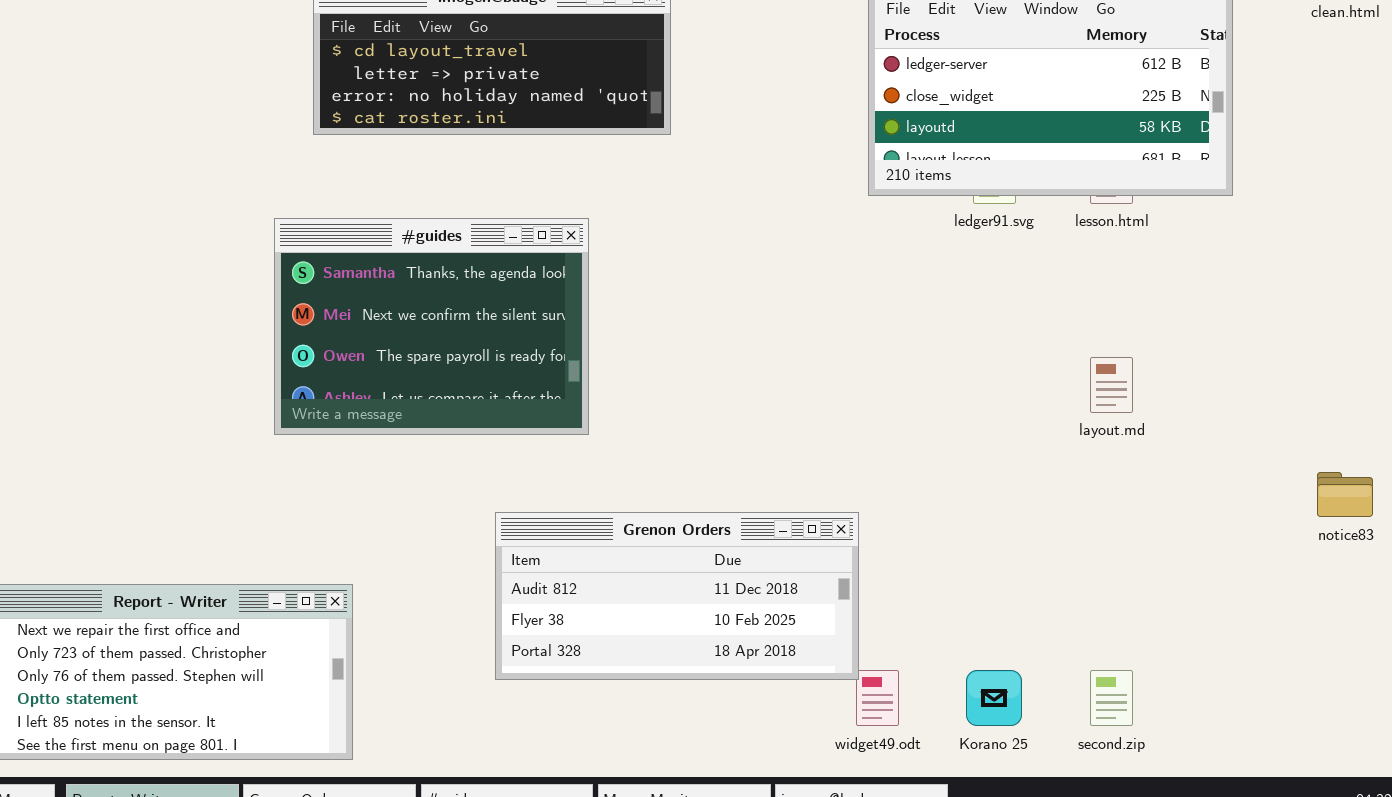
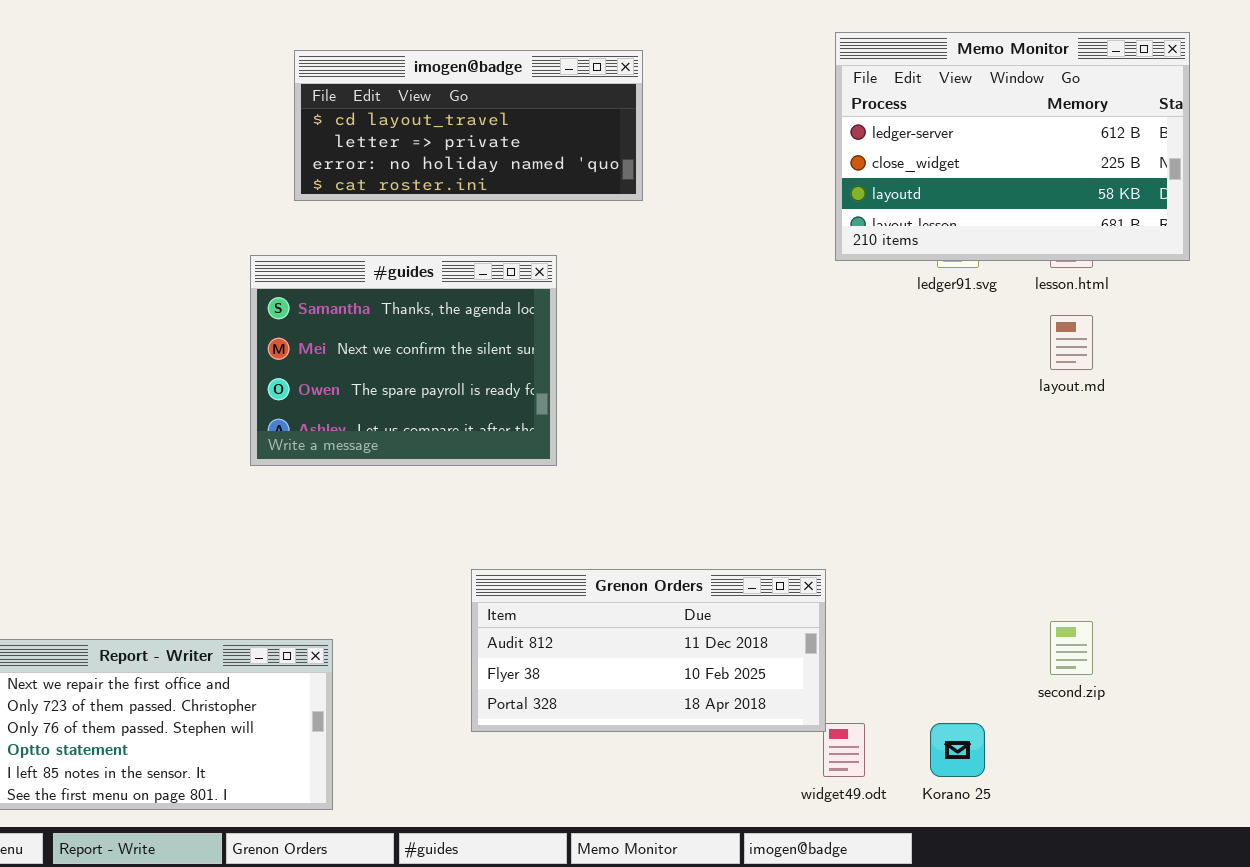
#guides: [274,218,589,435] -> [250,255,557,466], moved
layout.md: [1090,357,1133,413] -> [1050,315,1093,370], moved
second.zip: [1090,670,1133,726] -> [1050,621,1093,675], moved

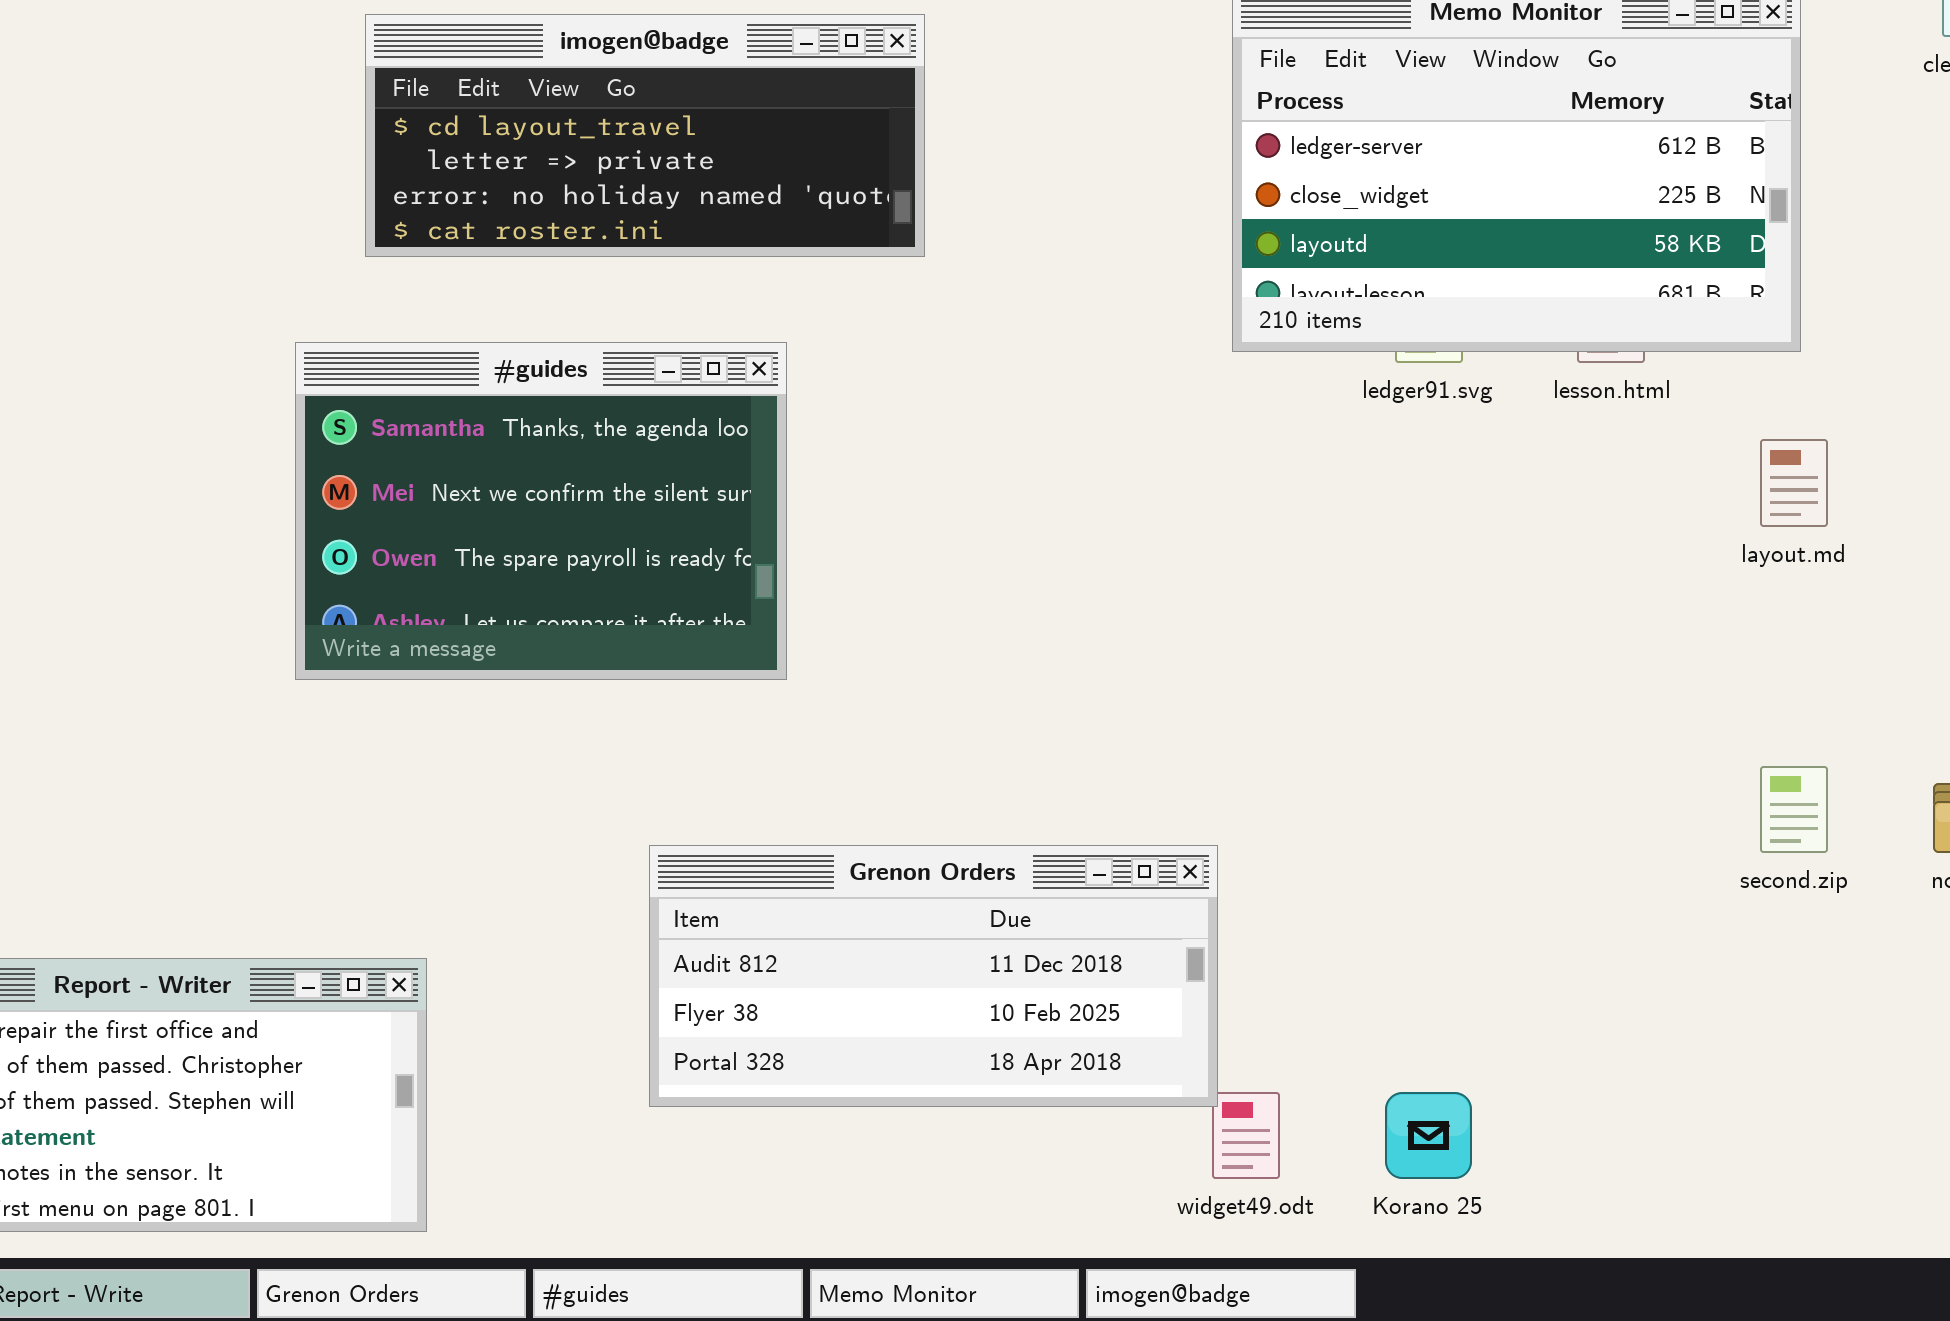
layout.md: [1050,315,1093,370] -> [1760,439,1828,527], moved
second.zip: [1050,621,1093,675] -> [1760,766,1828,853], moved

